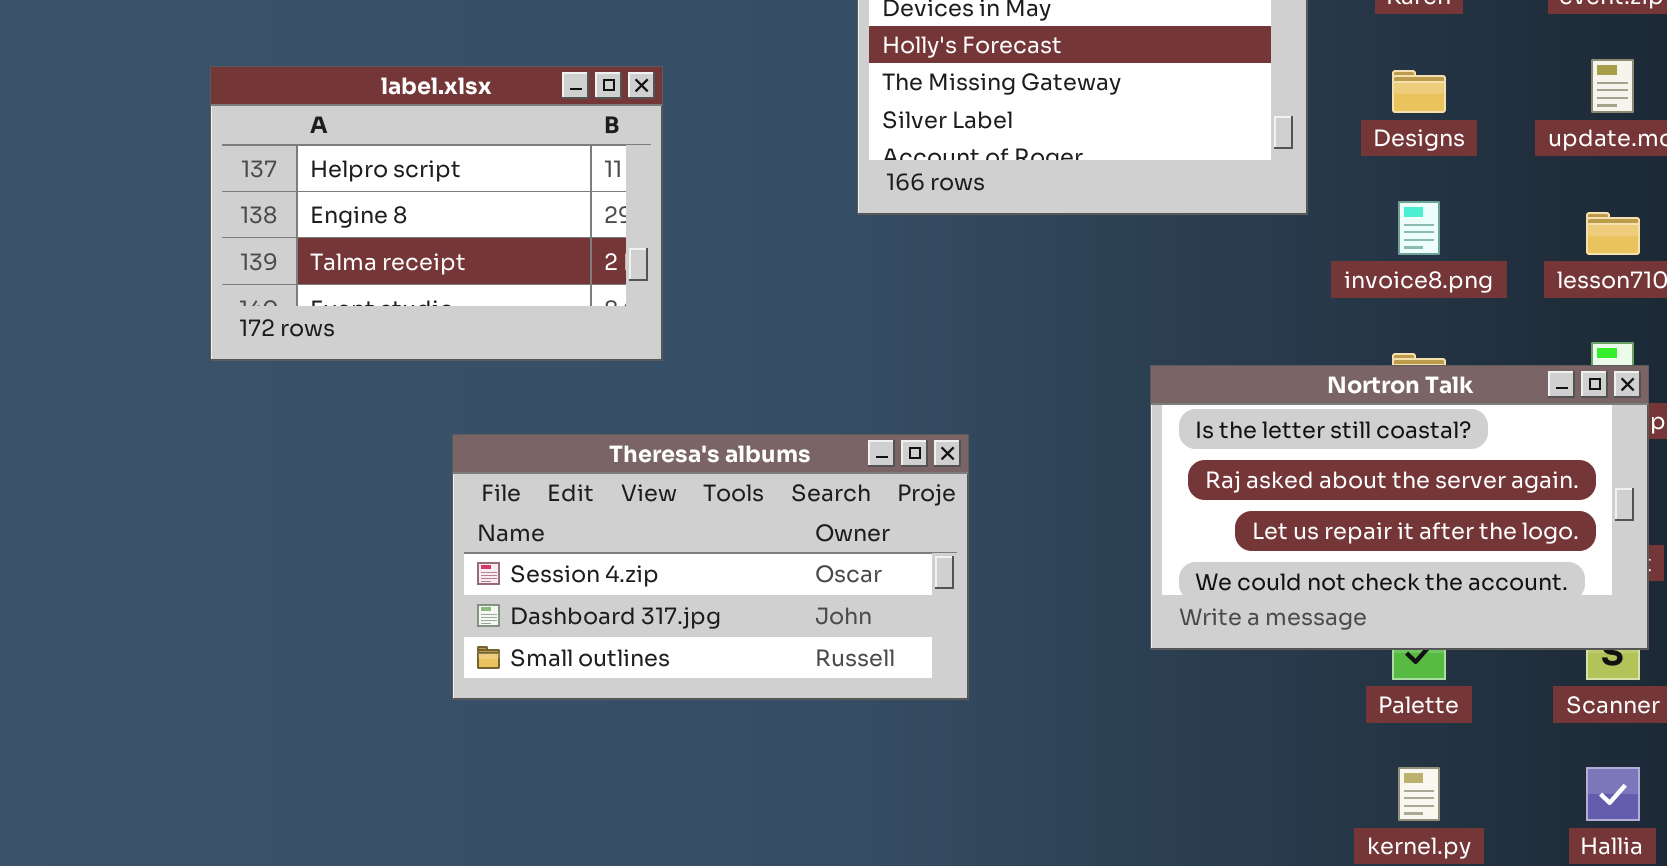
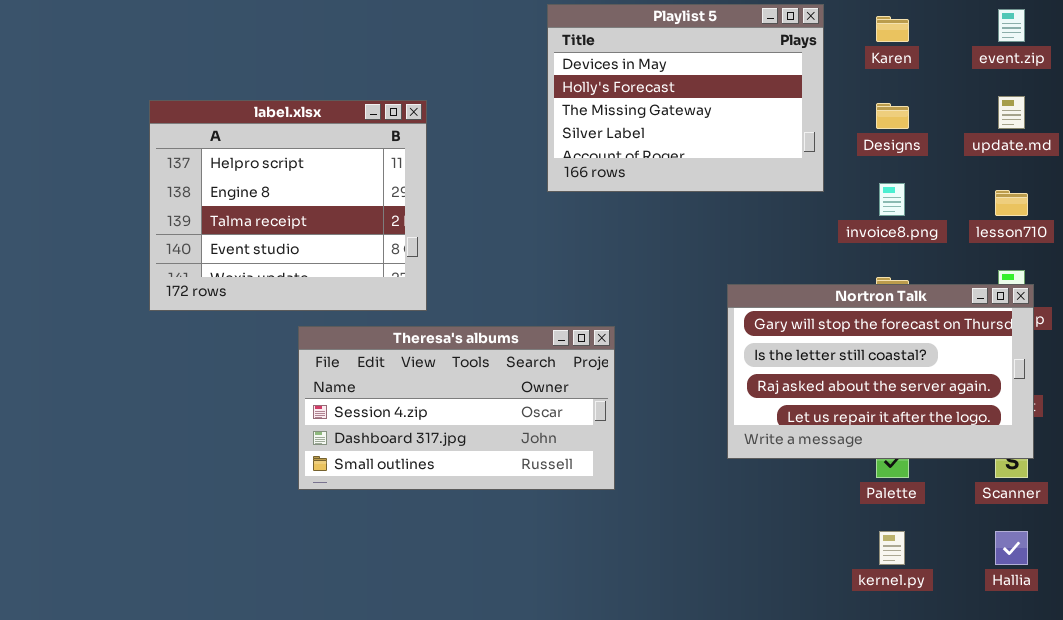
label.xlsx: [210,66,663,361] -> [149,100,427,311], resized
Nortron Talk: [1150,365,1649,650] -> [727,284,1034,459], scrolled up 1 row

